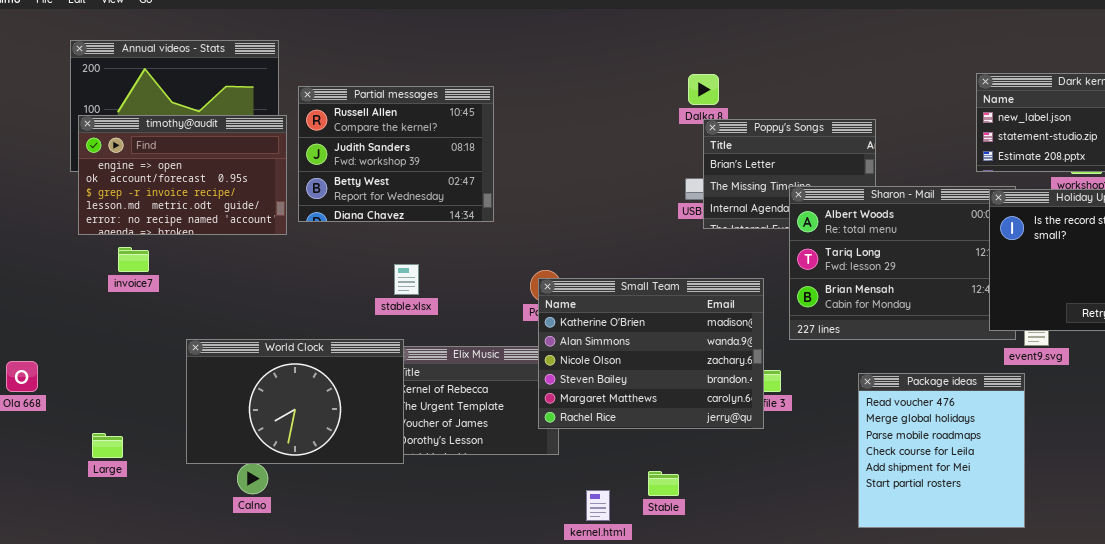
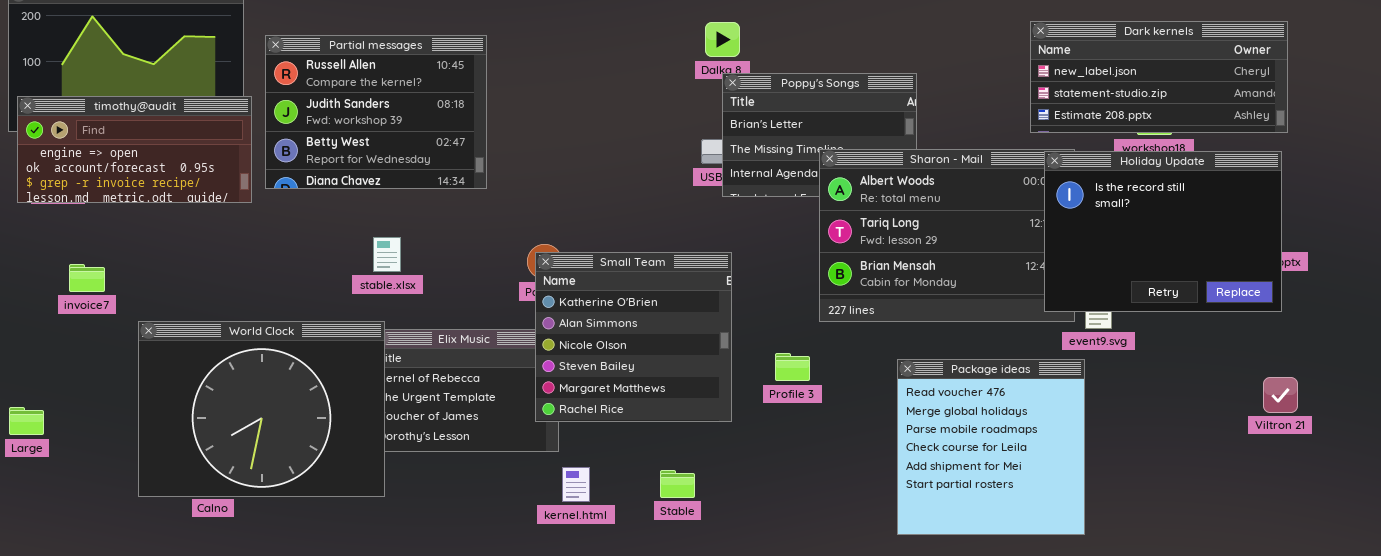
timothy@audit: [78,115,287,235] -> [17,96,252,203], resized
invoice7: [118,247,149,272] -> [69,264,105,292], moved
Small Team: [538,278,764,429] -> [535,252,732,422], resized
World Clock: [186,339,404,464] -> [138,321,385,497], resized
Large: [92,433,123,458] -> [9,407,44,435], moved
kernel.html: [586,490,610,521] -> [562,467,590,502], moved

